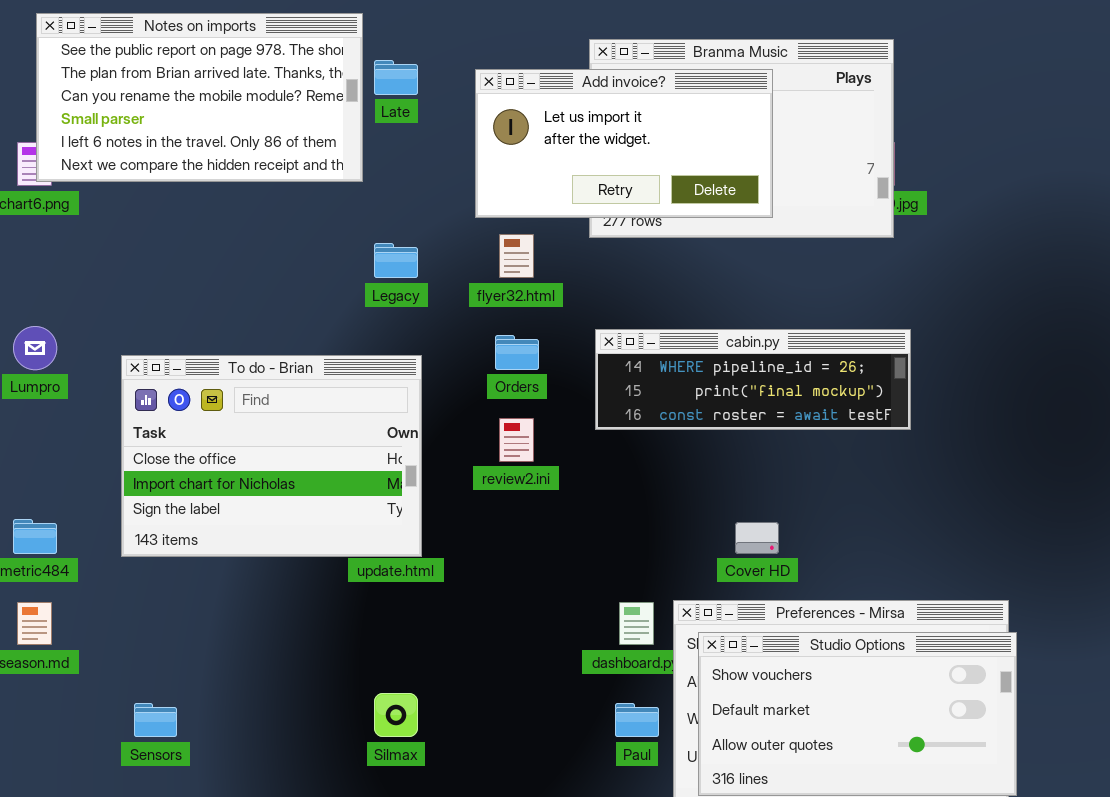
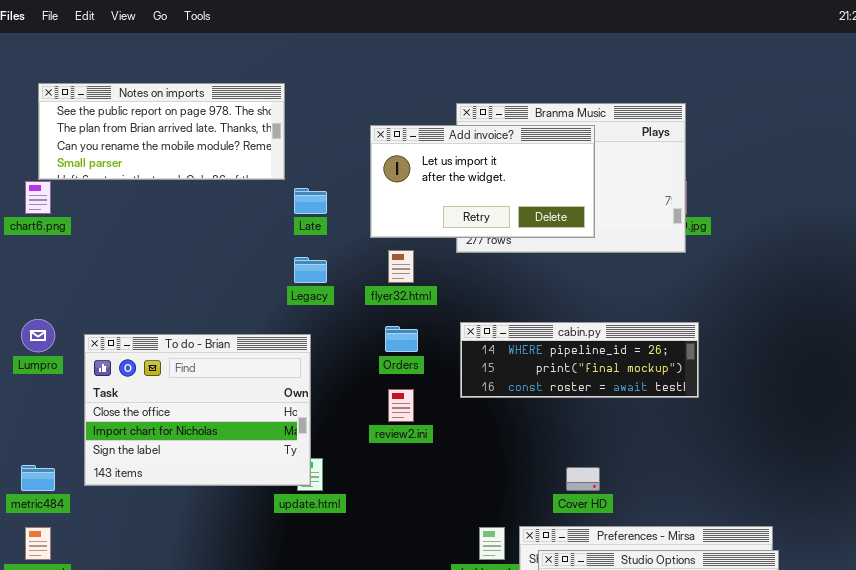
Notes on imports: [36,13,363,182] -> [38,83,285,180], resized
Late: [374,60,418,95] -> [294,188,327,214], moved
To do - Brian: [121,355,422,557] -> [84,334,311,486], moved

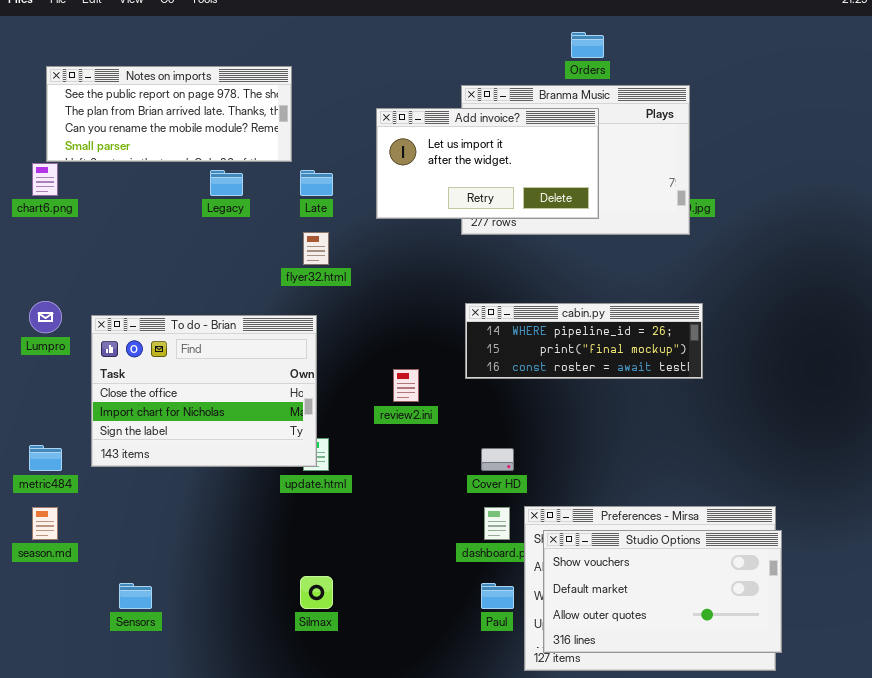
flyer32.html: [388,250,414,283] -> [303,232,329,265], moved
Legacy: [294,257,327,283] -> [210,170,243,196], moved
Orders: [385,326,418,352] -> [571,32,604,58], moved
Cover HD: [566,467,600,491] -> [481,448,514,471], moved

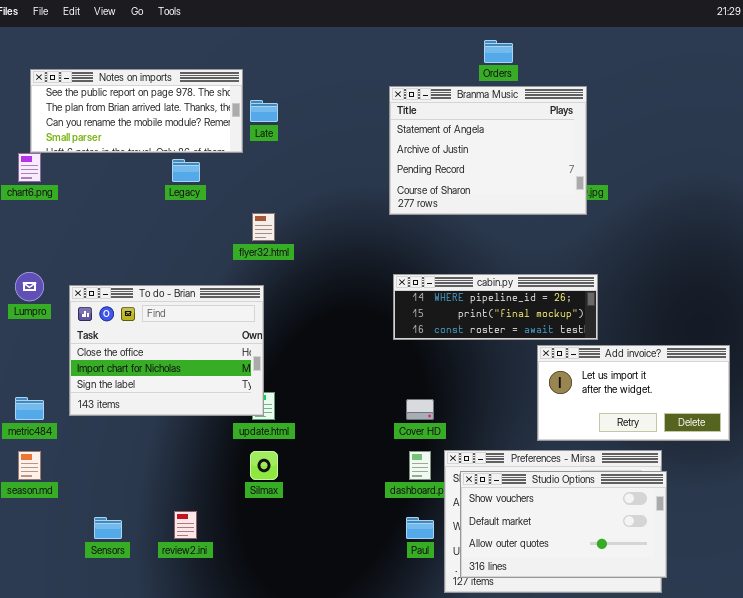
Add invoice?: [376,108,599,219] -> [537,345,730,441], moved
Late: [300,170,333,196] -> [250,100,278,122], moved
review2.ini: [393,369,419,402] -> [174,511,197,539], moved
Silmax: [300,576,333,609] -> [250,451,278,480], moved

